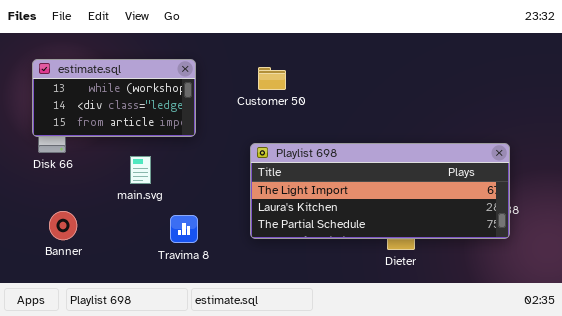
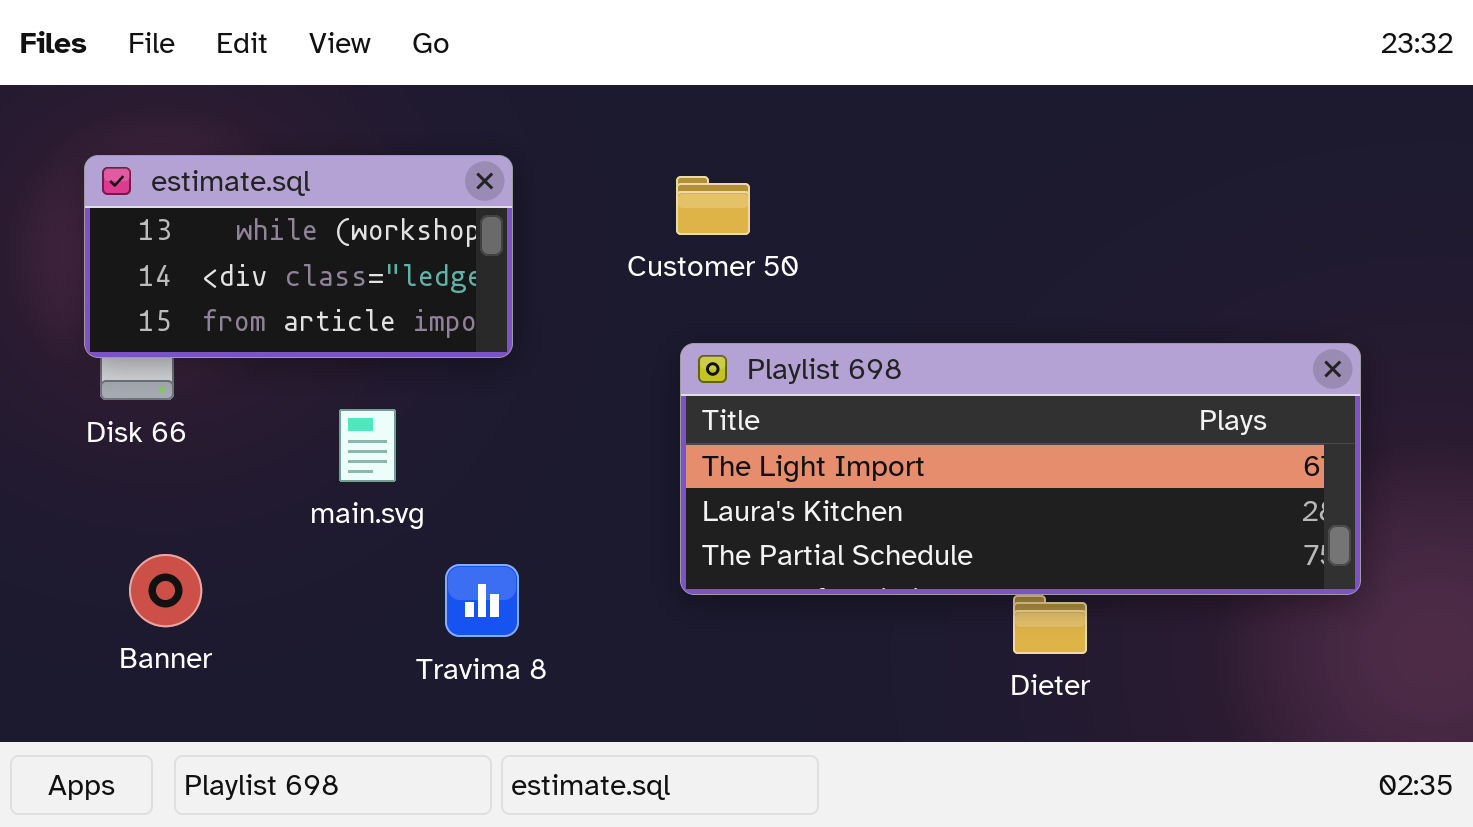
Playlist 698: [250,143,510,239] -> [680,343,1361,595], moved

